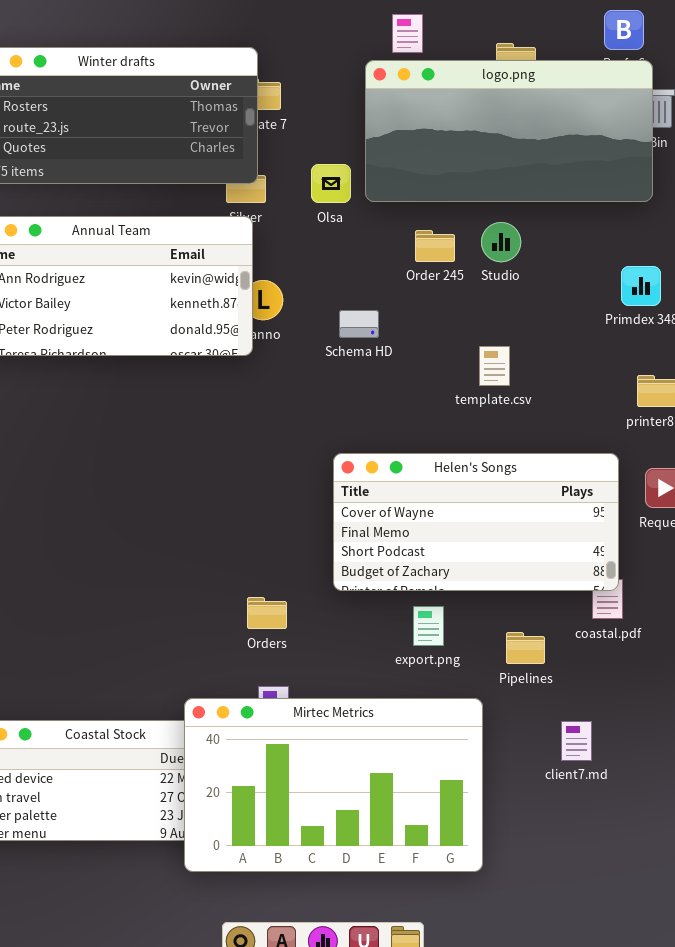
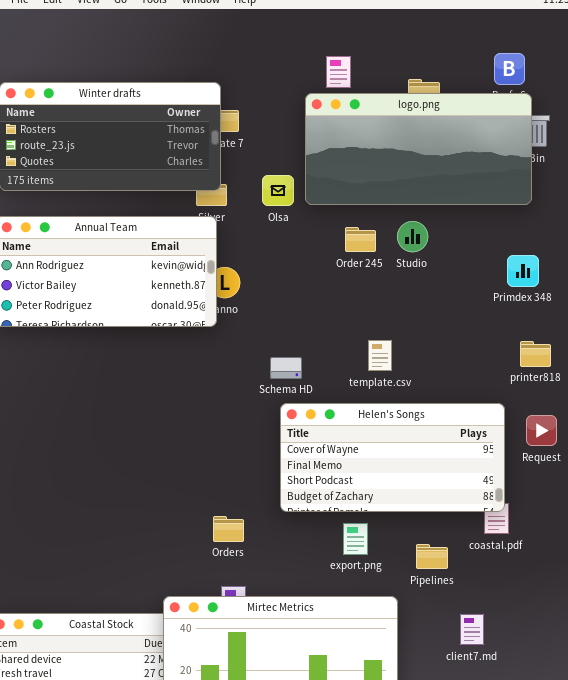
Schema HD: [339,310,379,338] -> [270,357,302,379], moved
template.csv: [479,346,510,386] -> [368,340,392,371], moved

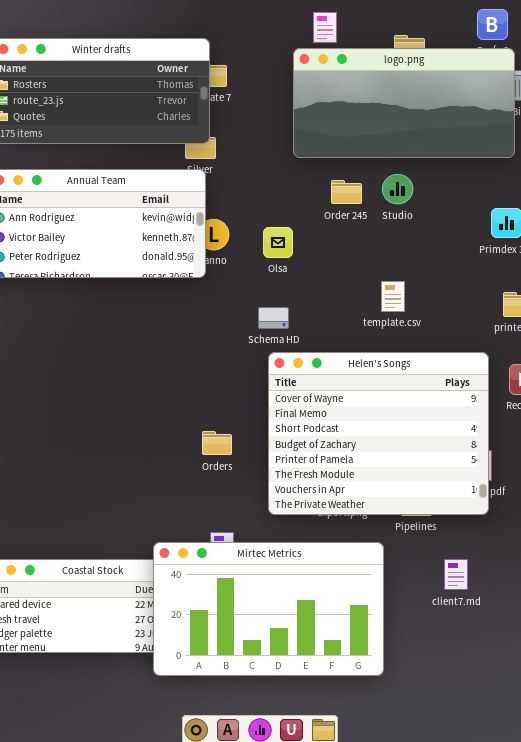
Olsa: [262,175,294,206] -> [263,227,293,258], moved
template.csv: [368,340,392,371] -> [381,281,405,312], moved
Helen's Songs: [280,403,505,512] -> [268,352,489,515], resized
Orders: [213,516,244,542] -> [202,431,232,455], moved

